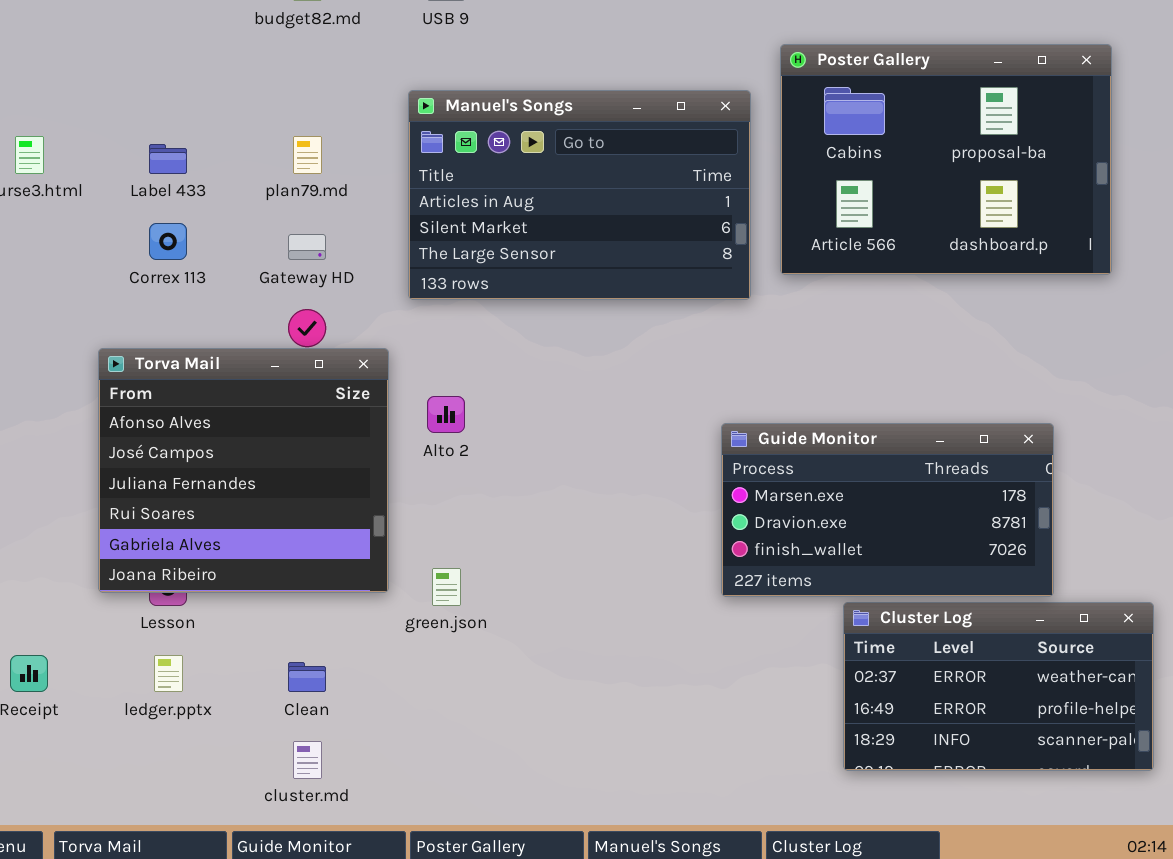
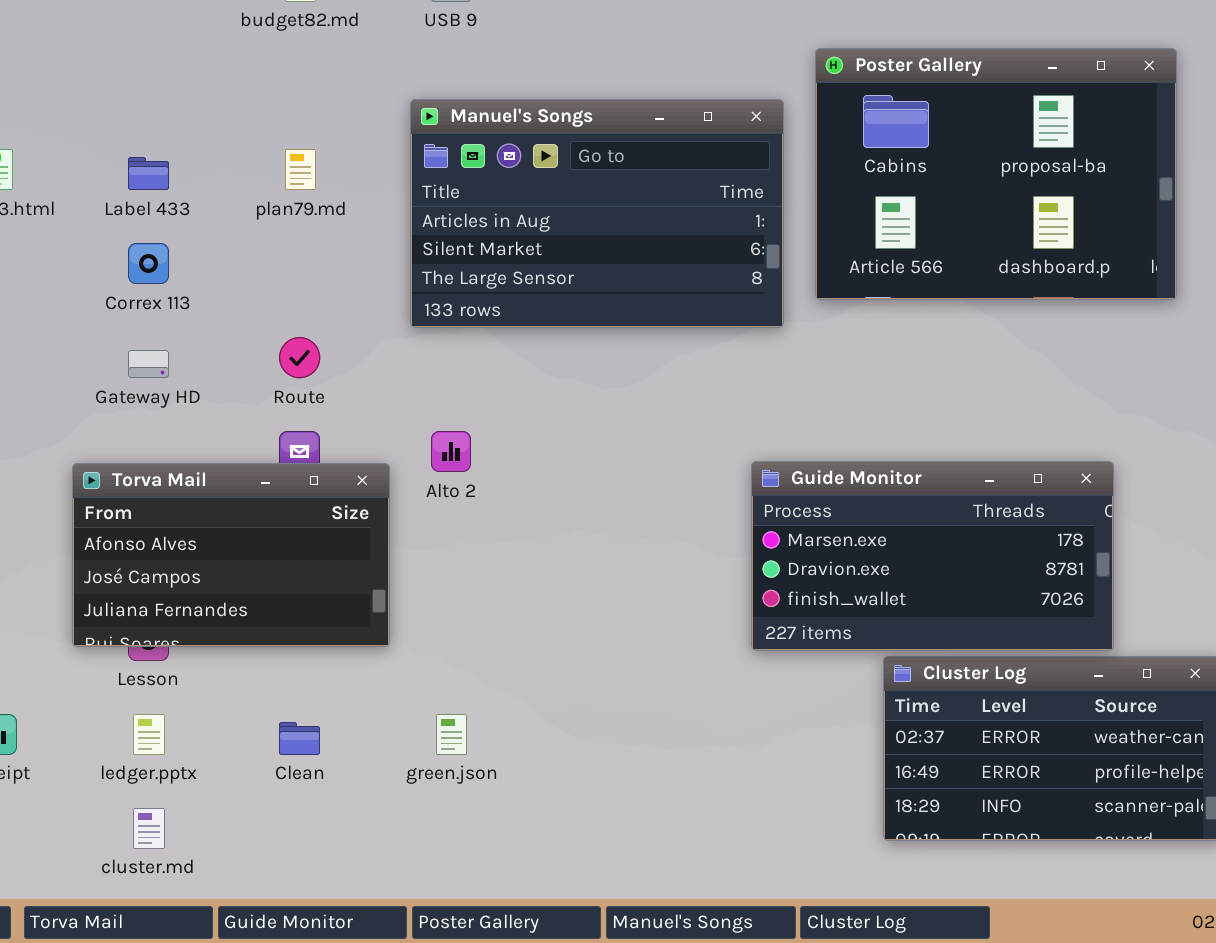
Gateway HD: [288,234,326,260] -> [128,350,169,378], moved
Torva Mail: [98,348,389,593] -> [72,463,390,647], resized
green.json: [432,568,461,606] -> [436,714,467,755], moved
cluster.md: [293,741,322,779] -> [133,808,165,849], moved

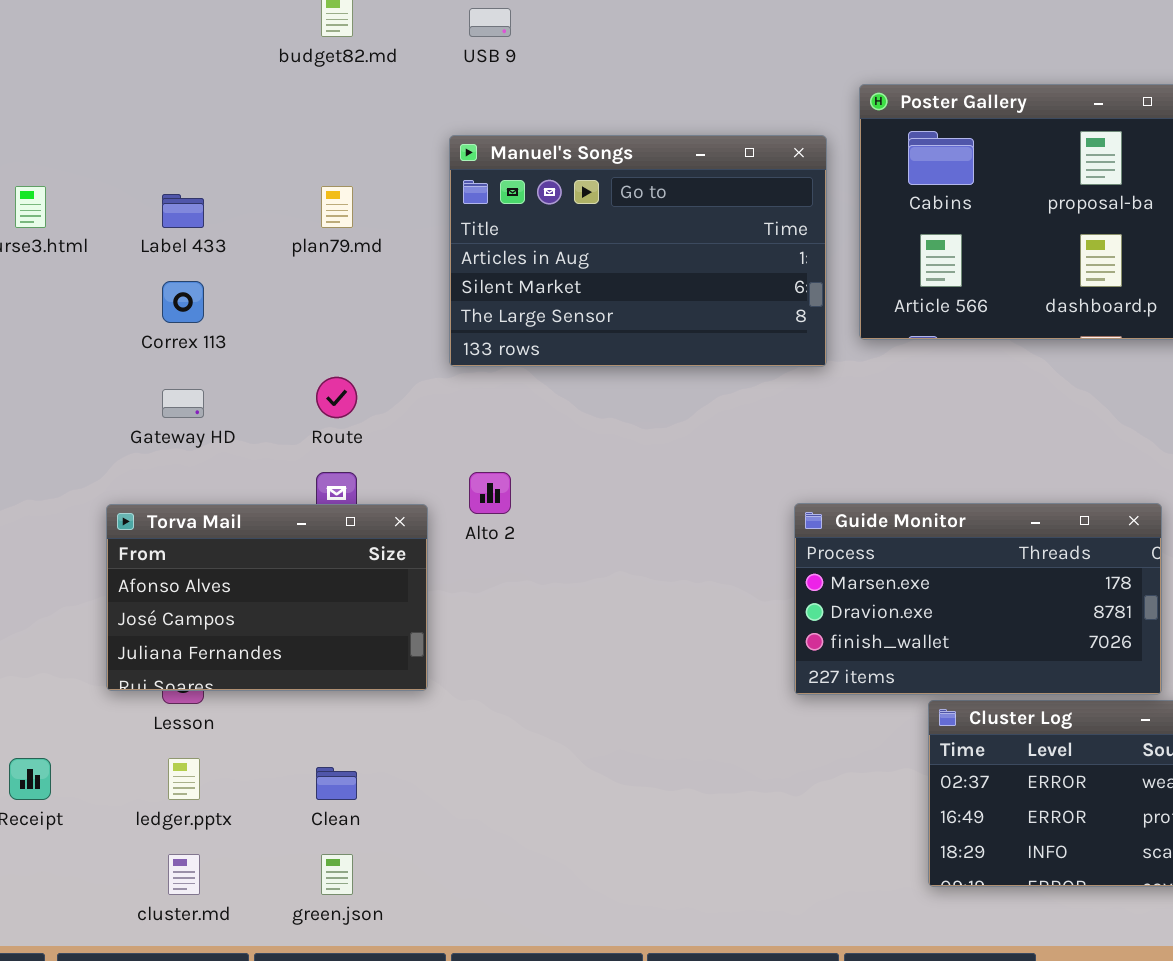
green.json: [436,714,467,755] -> [321,854,353,895], moved

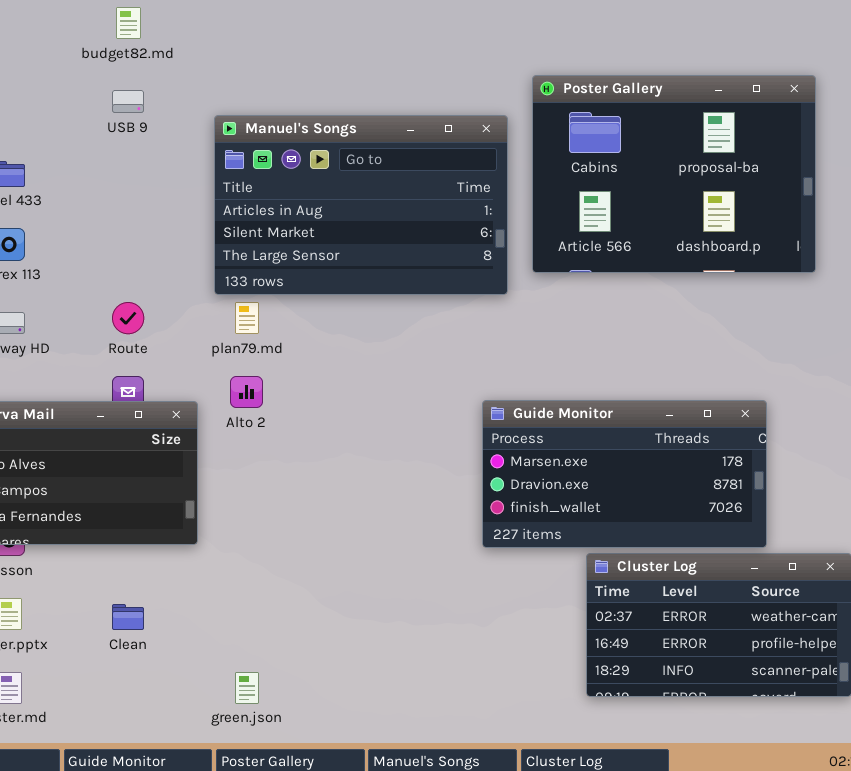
USB 9: [469,8,511,37] -> [112,90,144,113], moved
plan79.md: [321,186,353,228] -> [235,302,259,334], moved
green.json: [321,854,353,895] -> [235,672,259,704], moved

